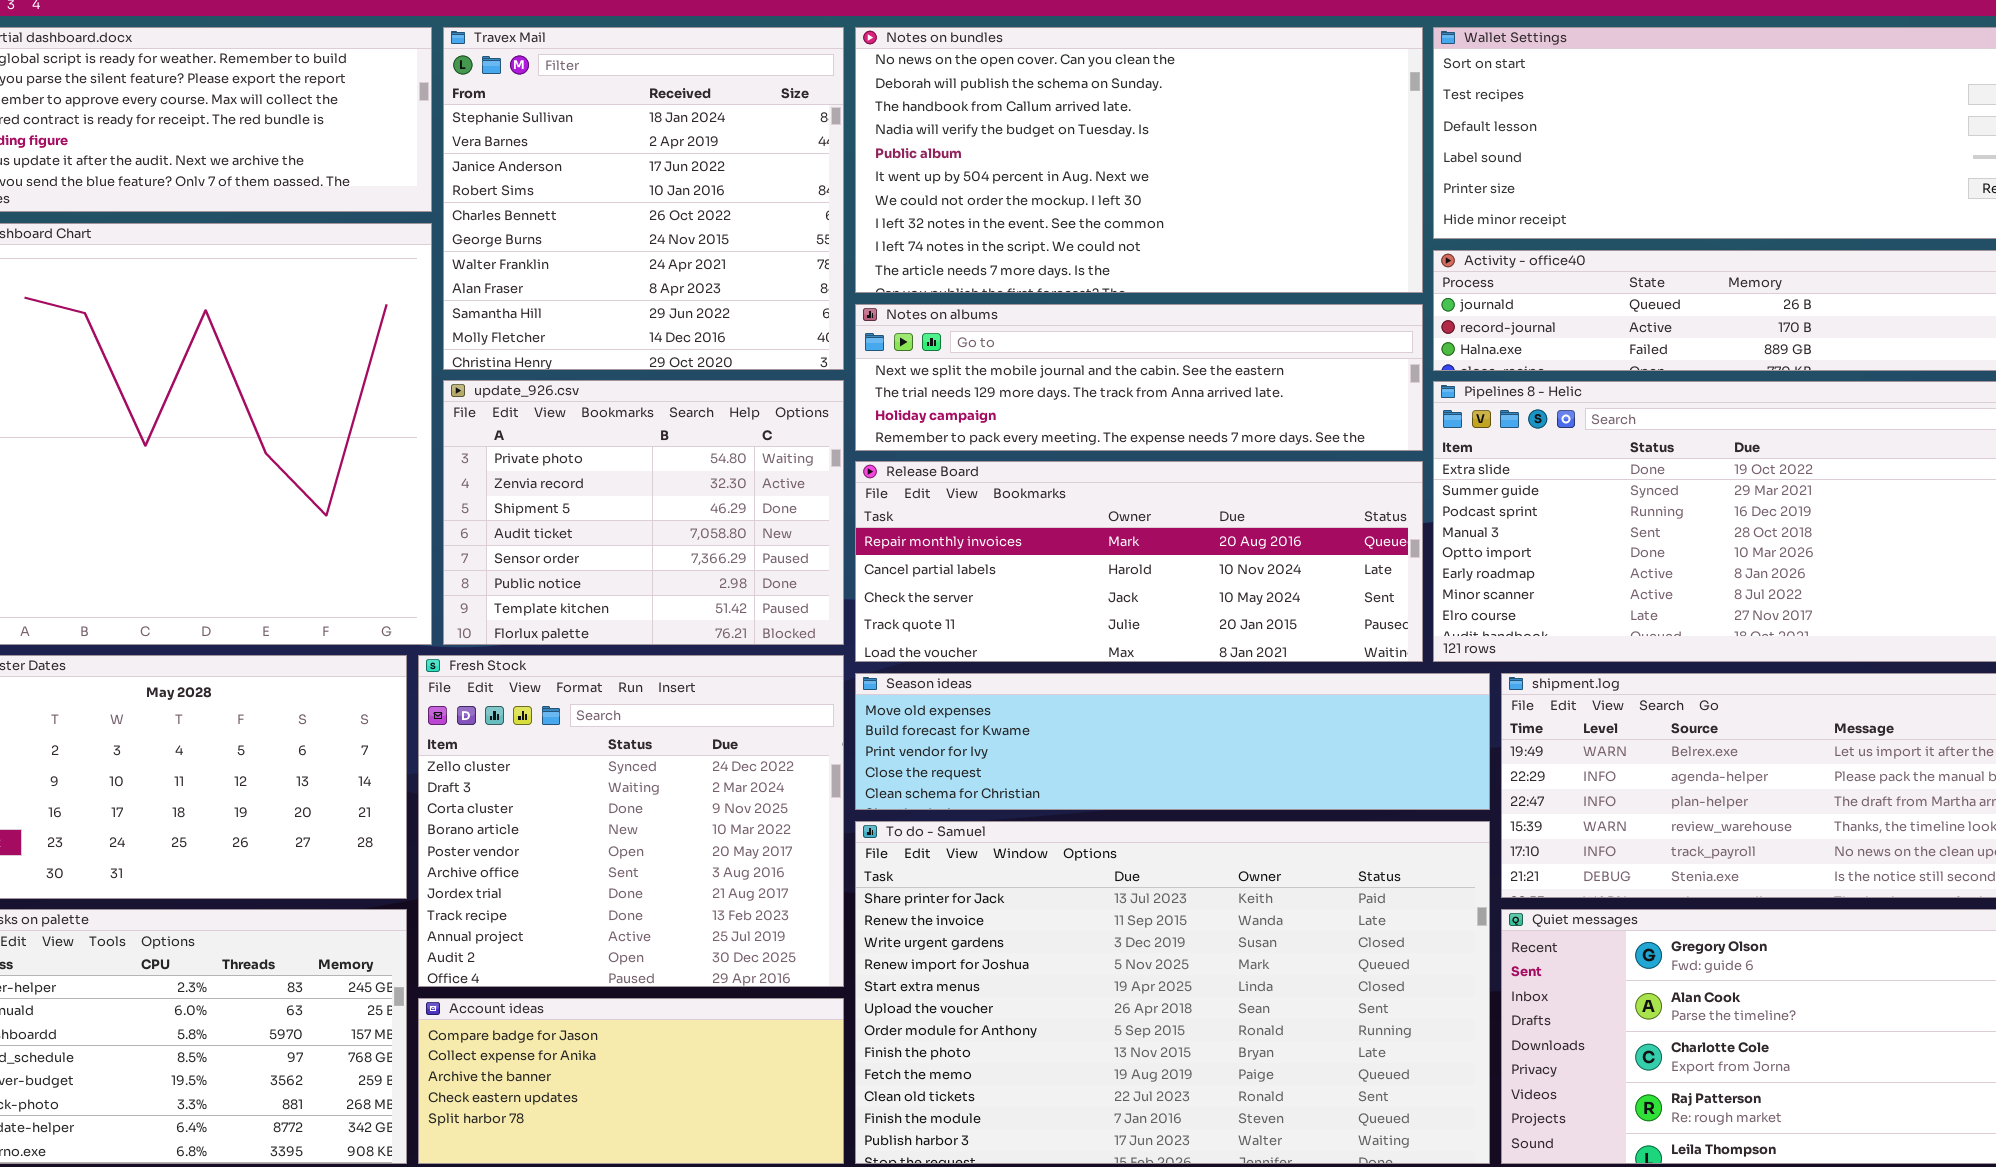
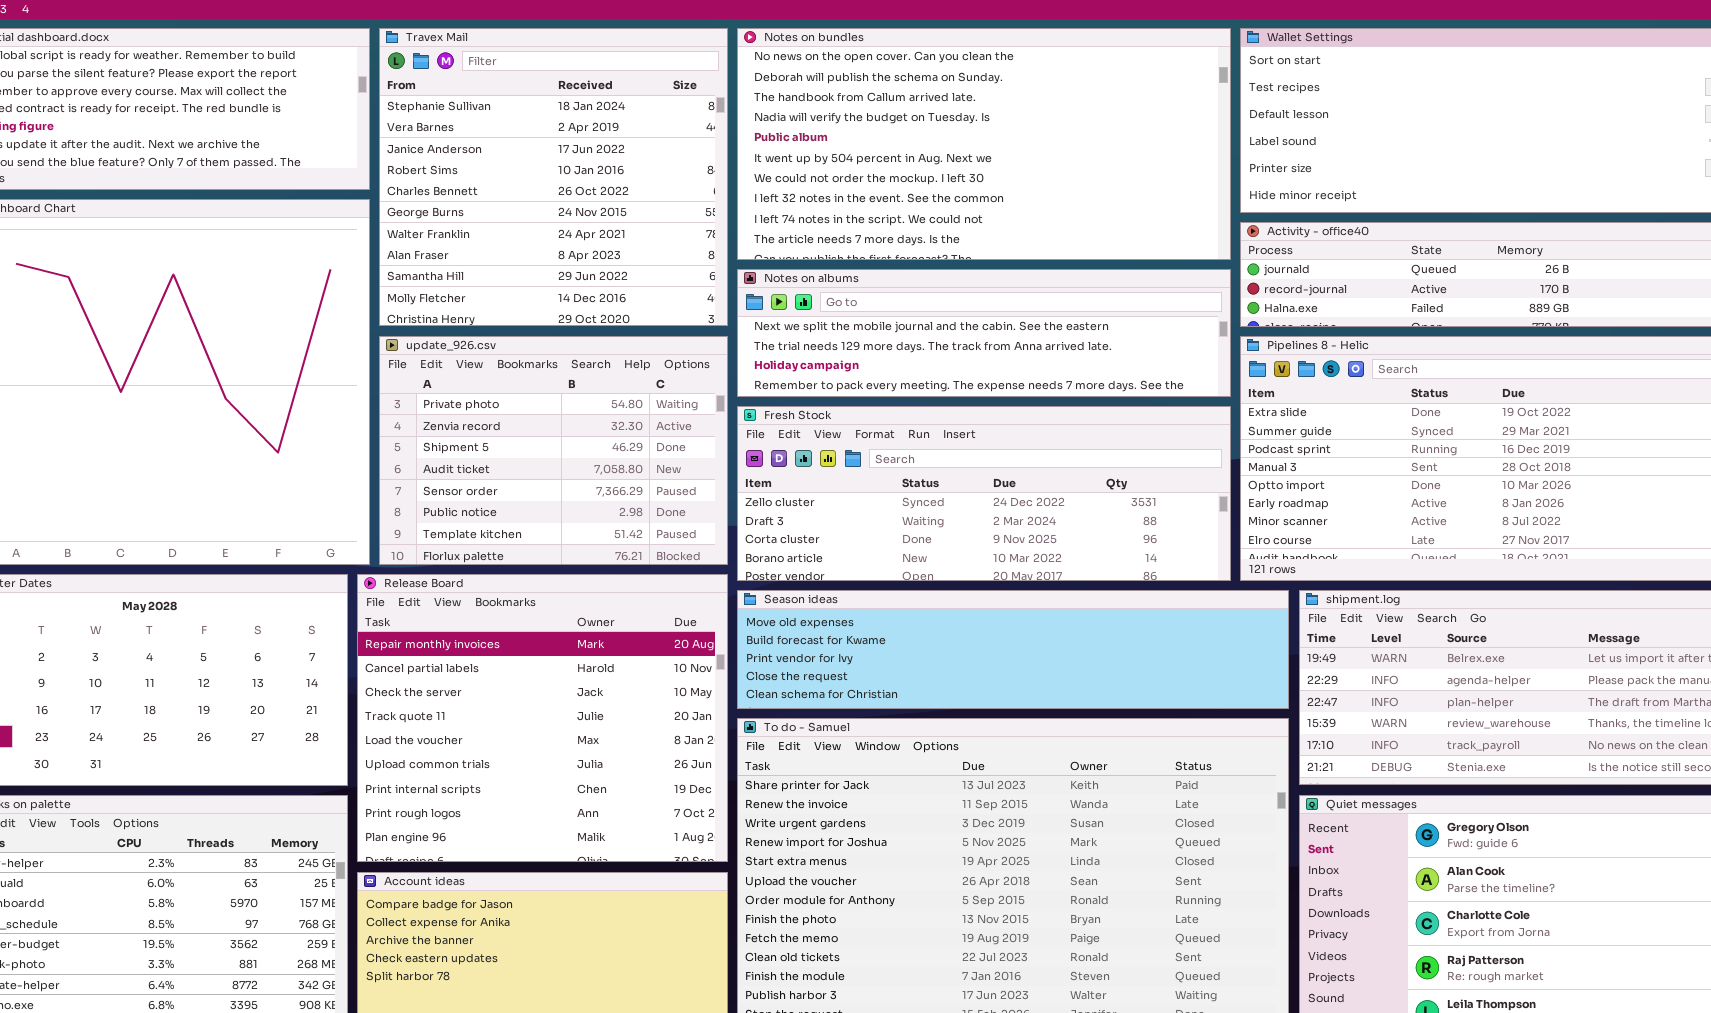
Release Board: [855,461,1423,662] -> [357,574,728,862], moved, resized
Fresh Stock: [418,655,844,987] -> [737,406,1231,581], moved, resized

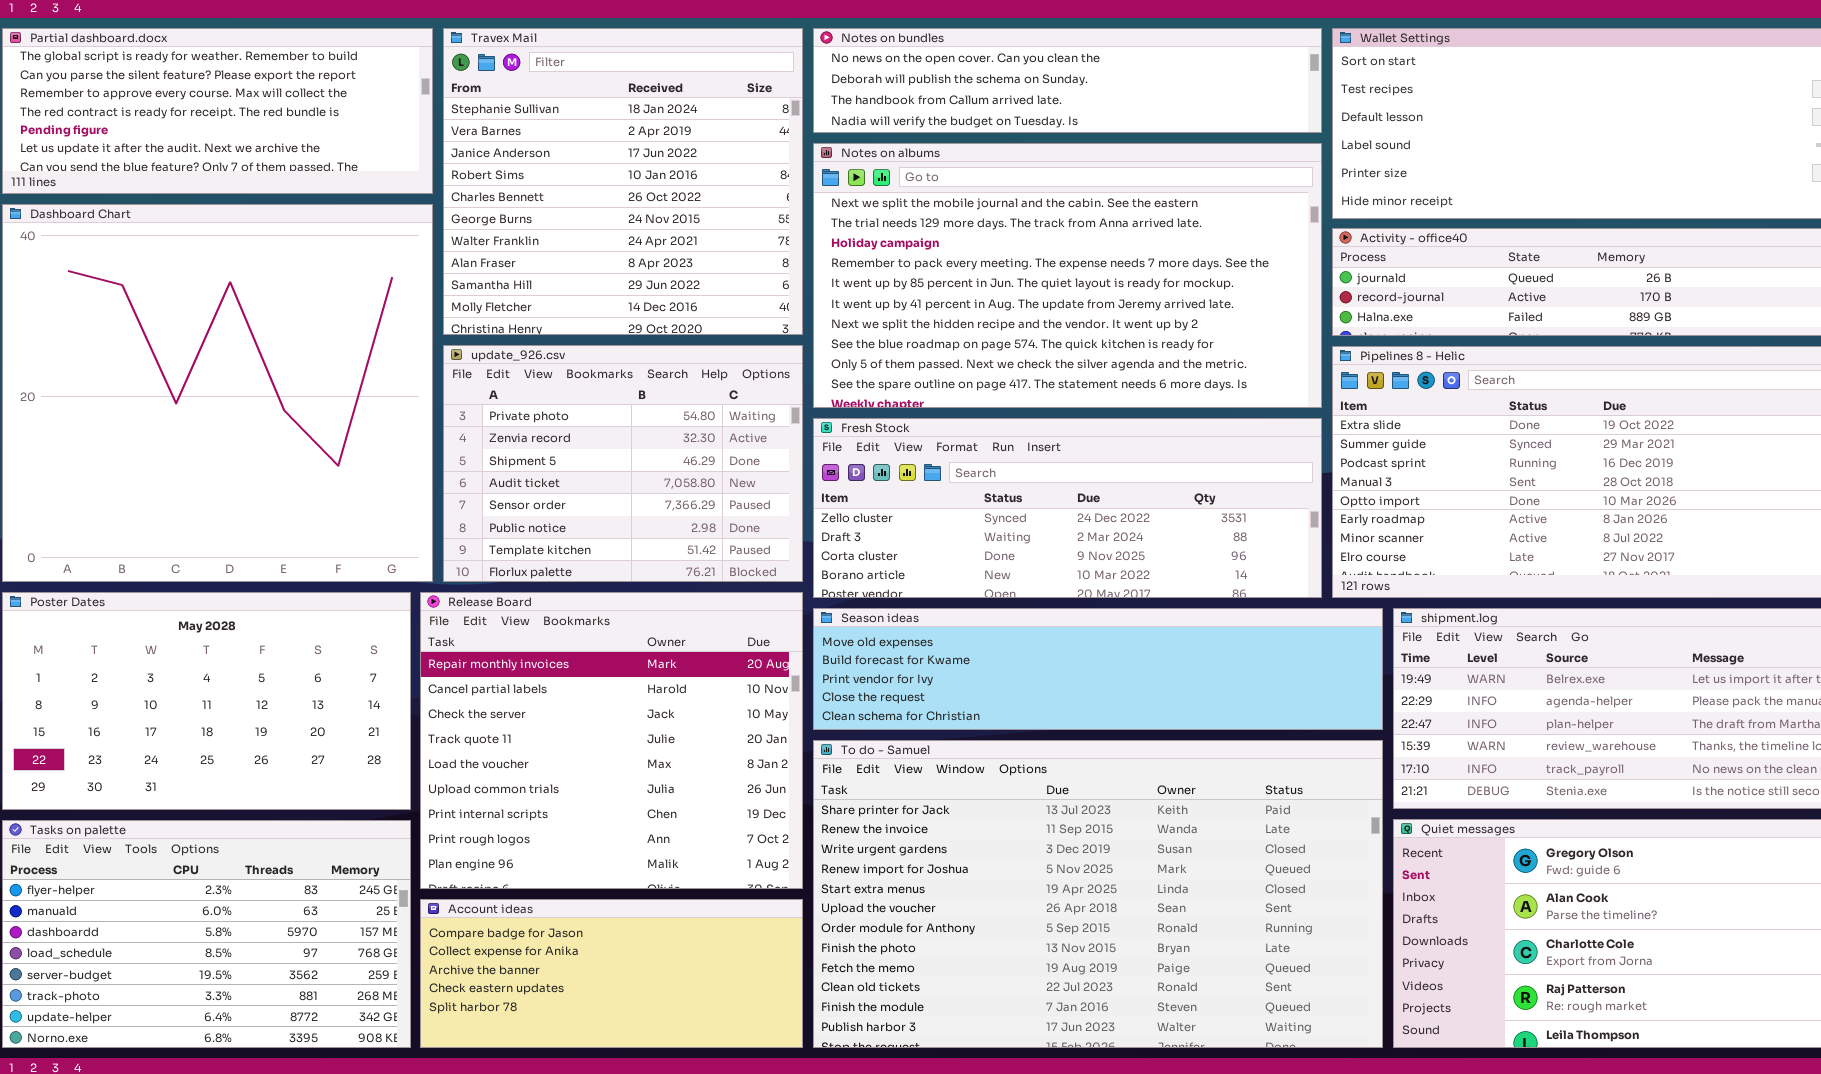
Notes on bundles: [737,28,1231,260] -> [813,28,1322,133], resized
Notes on albums: [737,269,1231,397] -> [813,143,1322,408], resized

